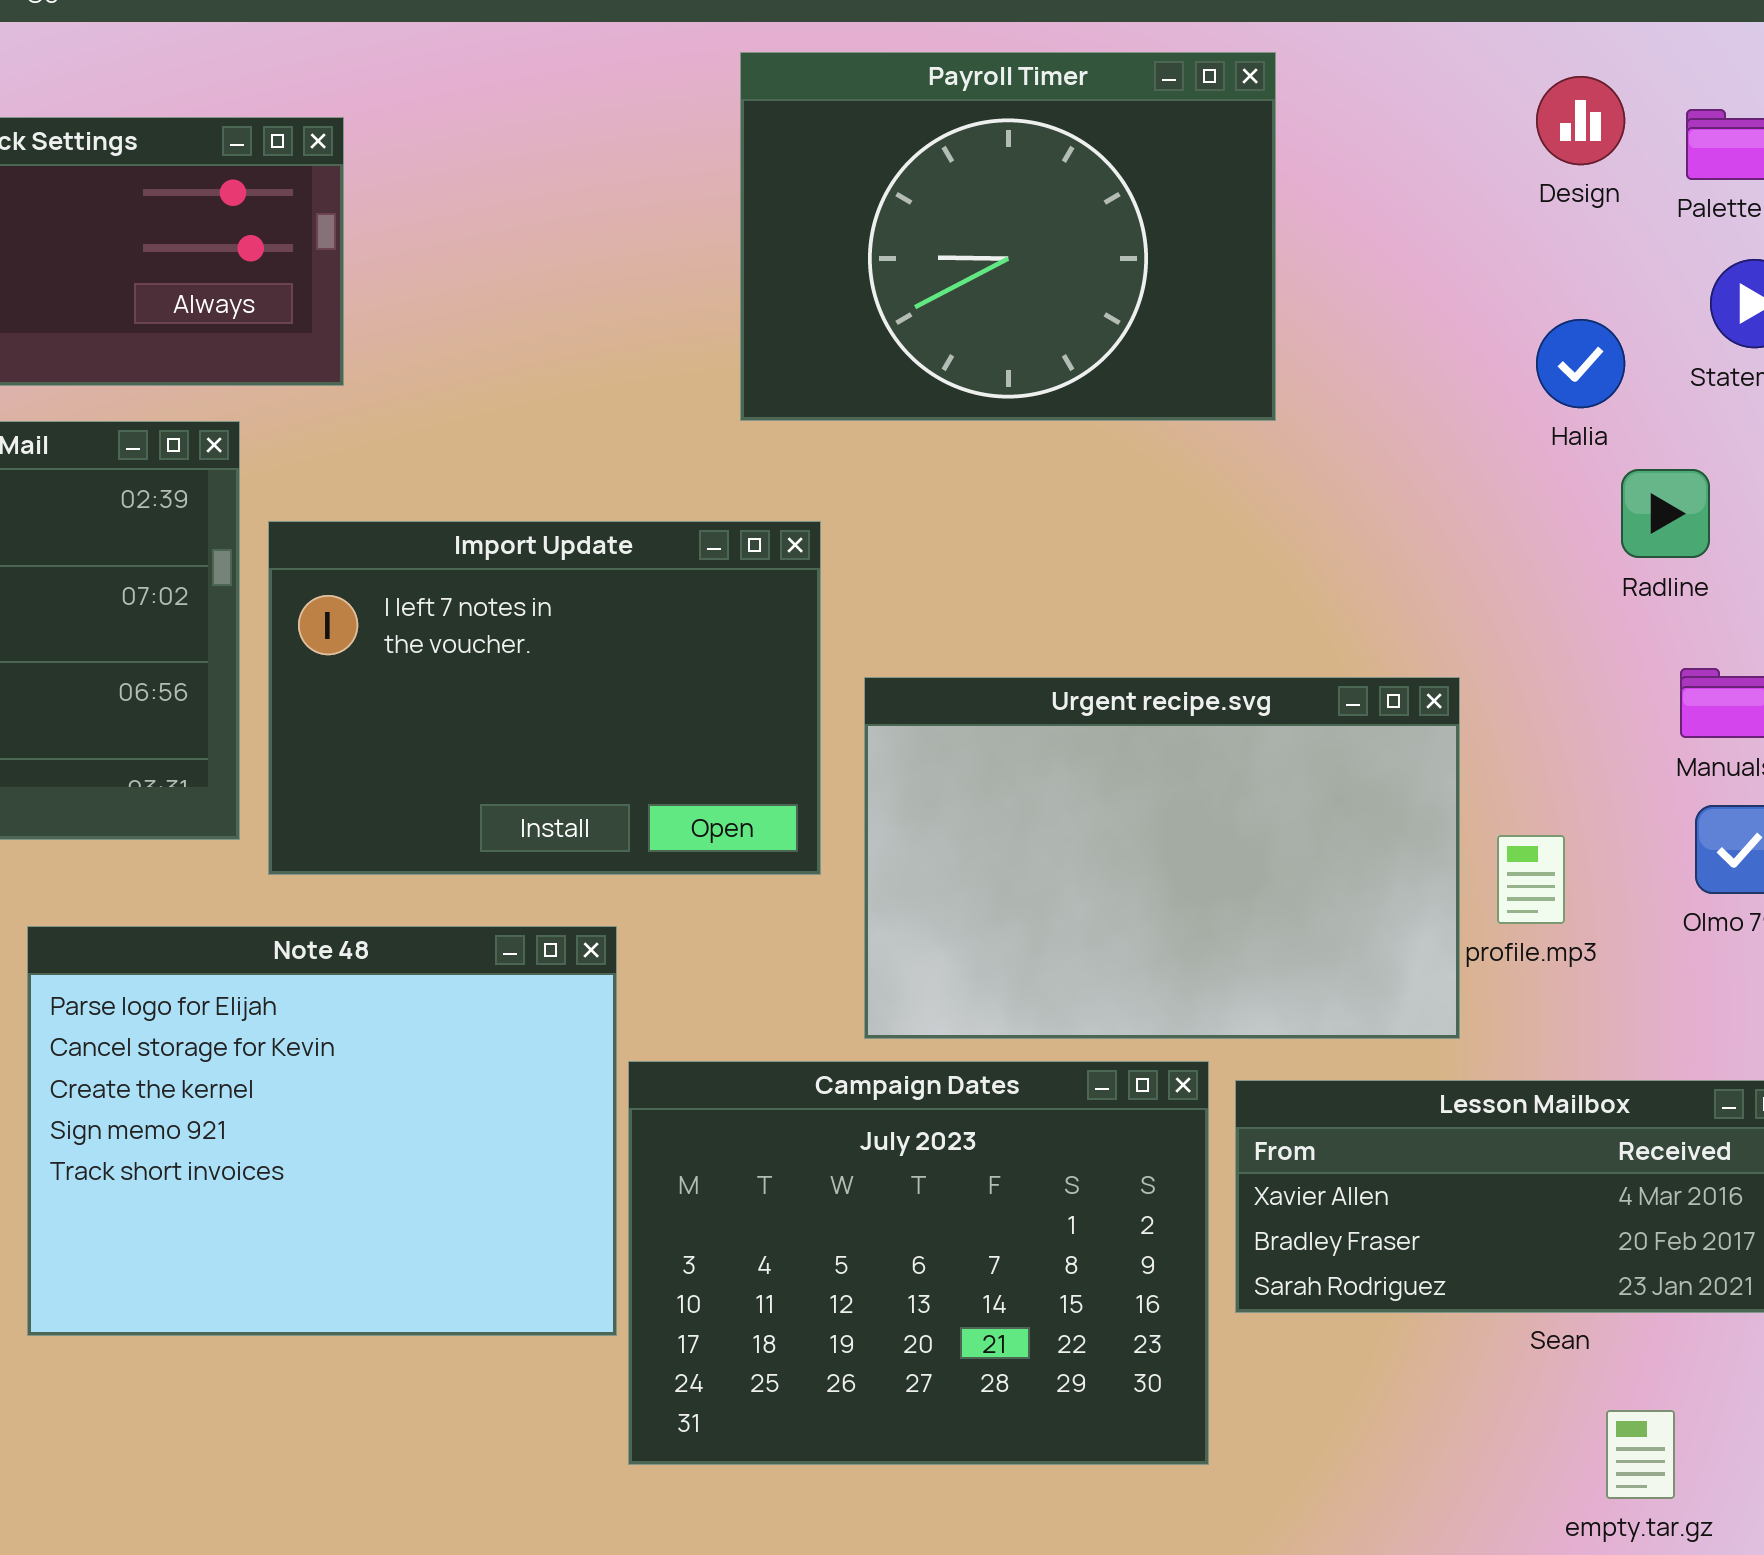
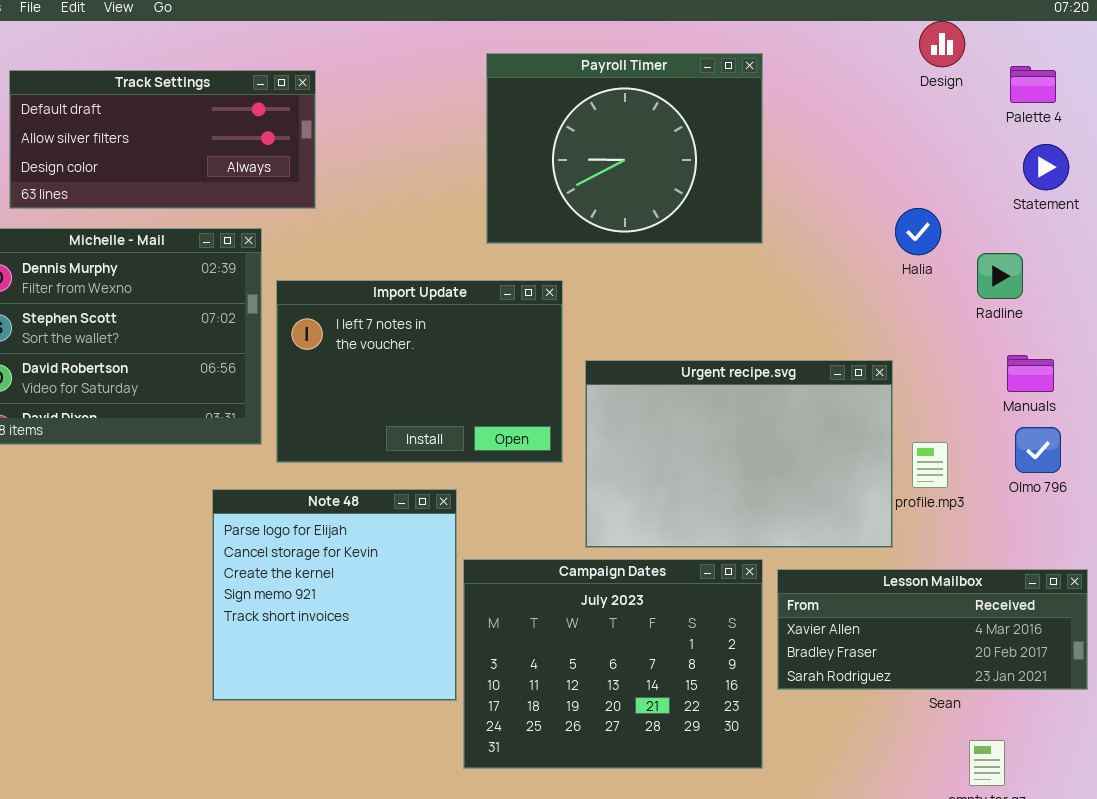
Payroll Timer: [740,52,1276,421] -> [486,53,763,244], moved
Design: [1536,76,1625,165] -> [919,21,965,67], moved
Halia: [1536,319,1625,408] -> [895,208,941,255], moved
Note 48: [27,926,617,1336] -> [212,489,457,701], resized

